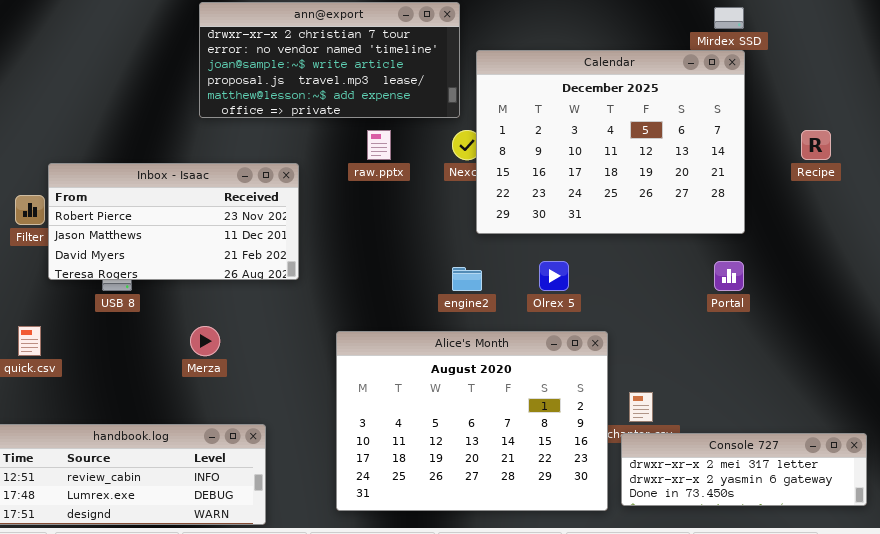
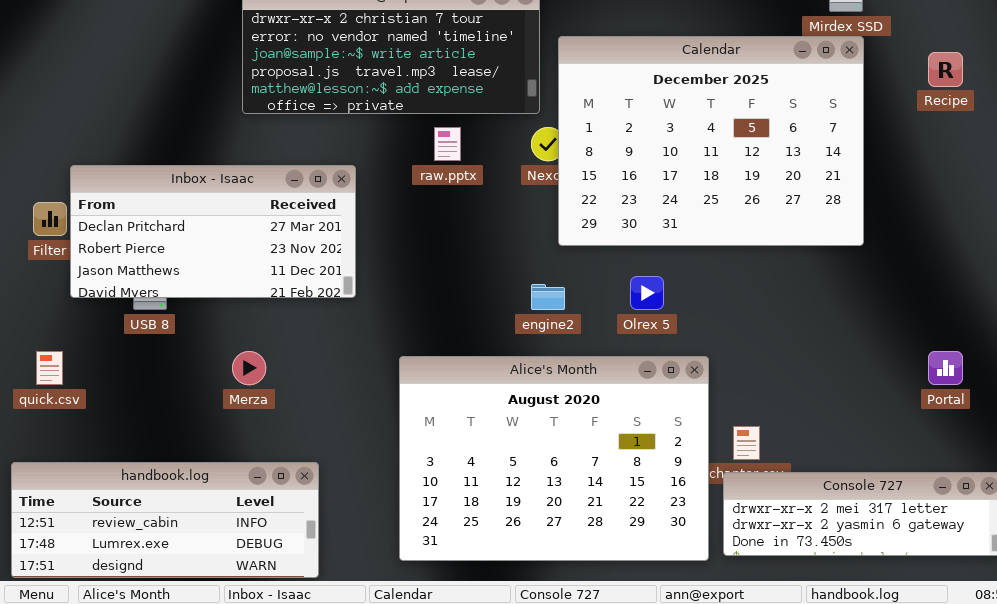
Recipe: [801,130,831,160] -> [928,52,963,87], moved
Inbox - Isaac: [48,163,299,280] -> [70,165,356,298], scrolled up 1 row
Portal: [714,261,744,291] -> [928,351,963,385], moved

